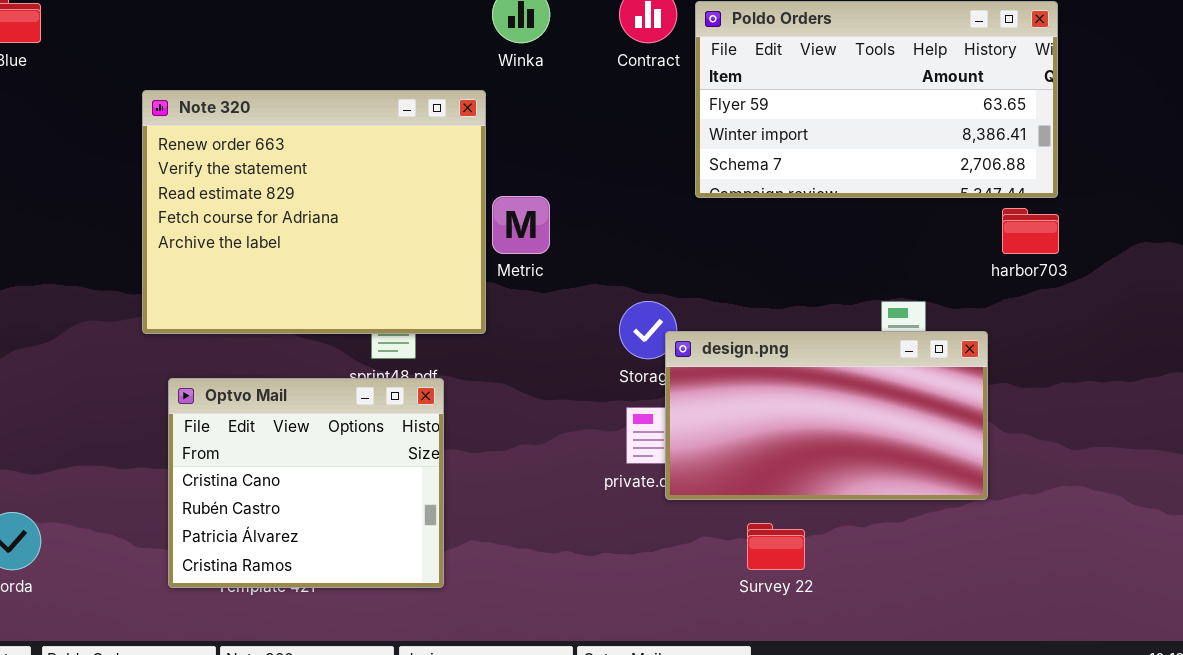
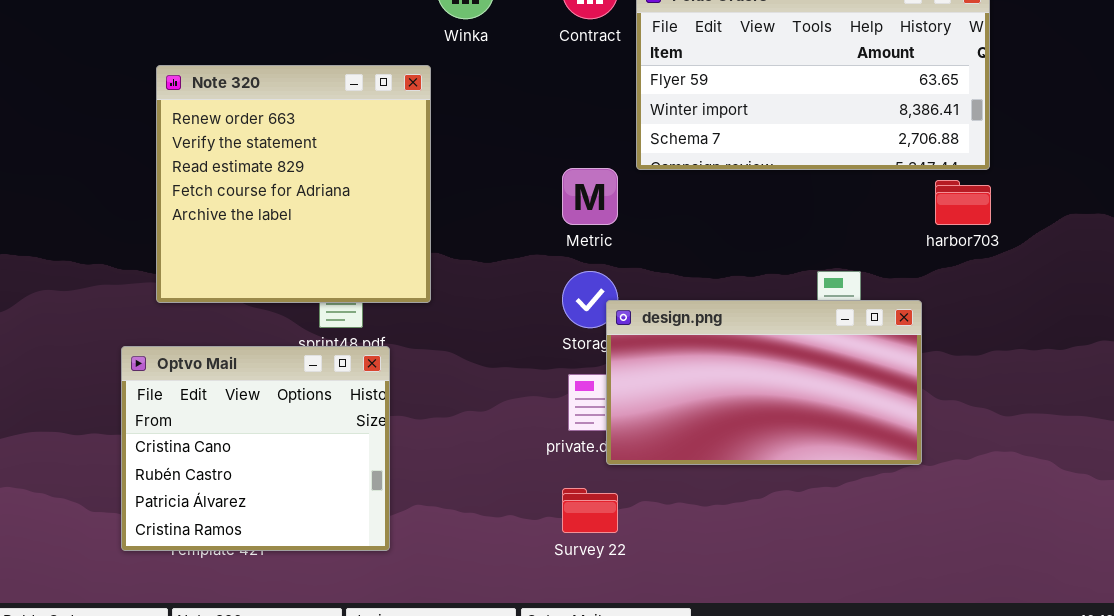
Note 320: [142,90,486,334] -> [156,65,431,303], resized
Metric: [492,196,550,254] -> [562,168,618,225], moved
Survey 22: [747,523,805,570] -> [562,488,618,533], moved

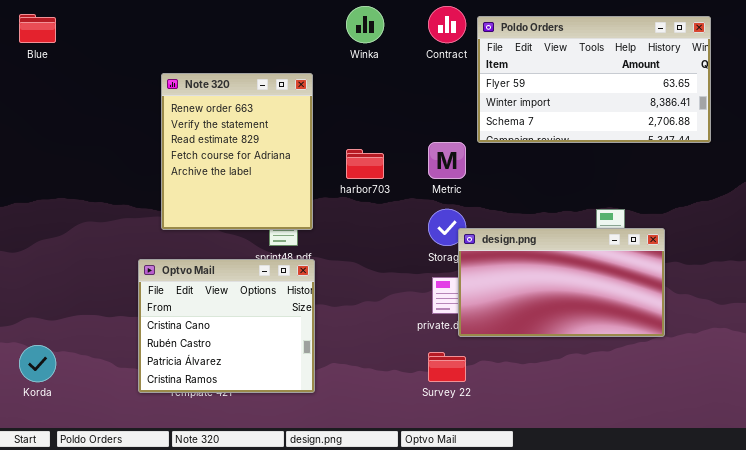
Note 320: [156,65,431,303] -> [161,73,313,230], resized
harbor703: [935,180,991,225] -> [346,149,384,179], moved

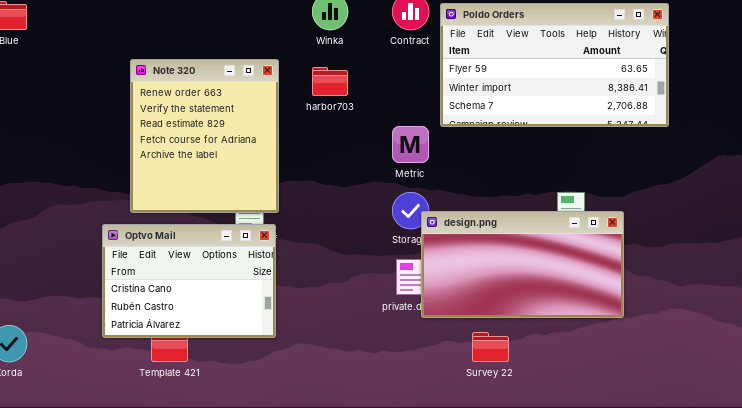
harbor703: [346,149,384,179] -> [312,67,348,96], moved
Optvo Mail: [138,259,315,393] -> [102,224,276,338], moved, resized
Survey 22: [428,352,466,382] -> [472,332,509,362], moved

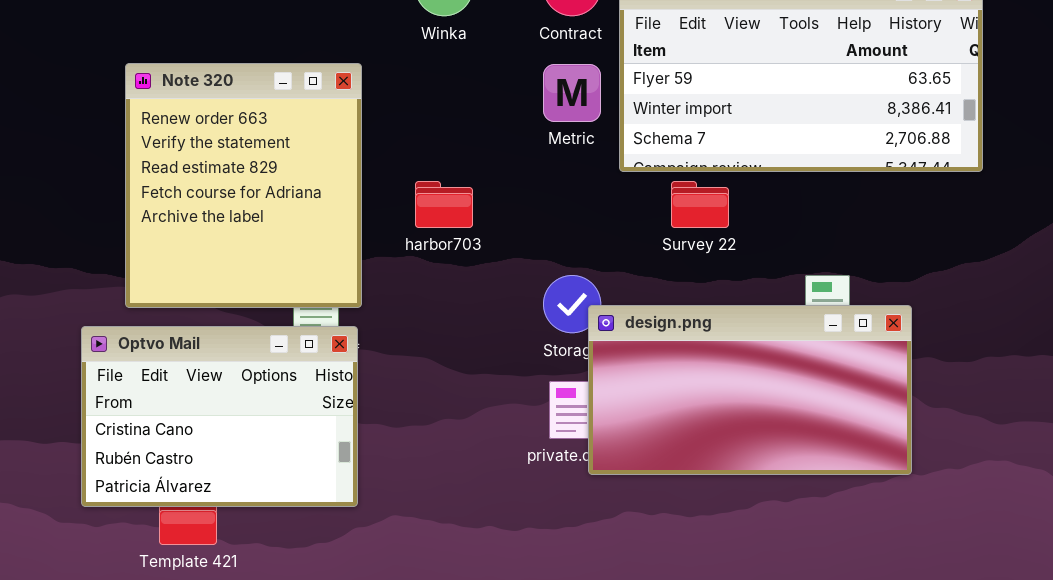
harbor703: [312,67,348,96] -> [415,181,473,228], moved
Metric: [392,126,429,163] -> [543,64,601,122], moved
Survey 22: [472,332,509,362] -> [671,181,729,228], moved

